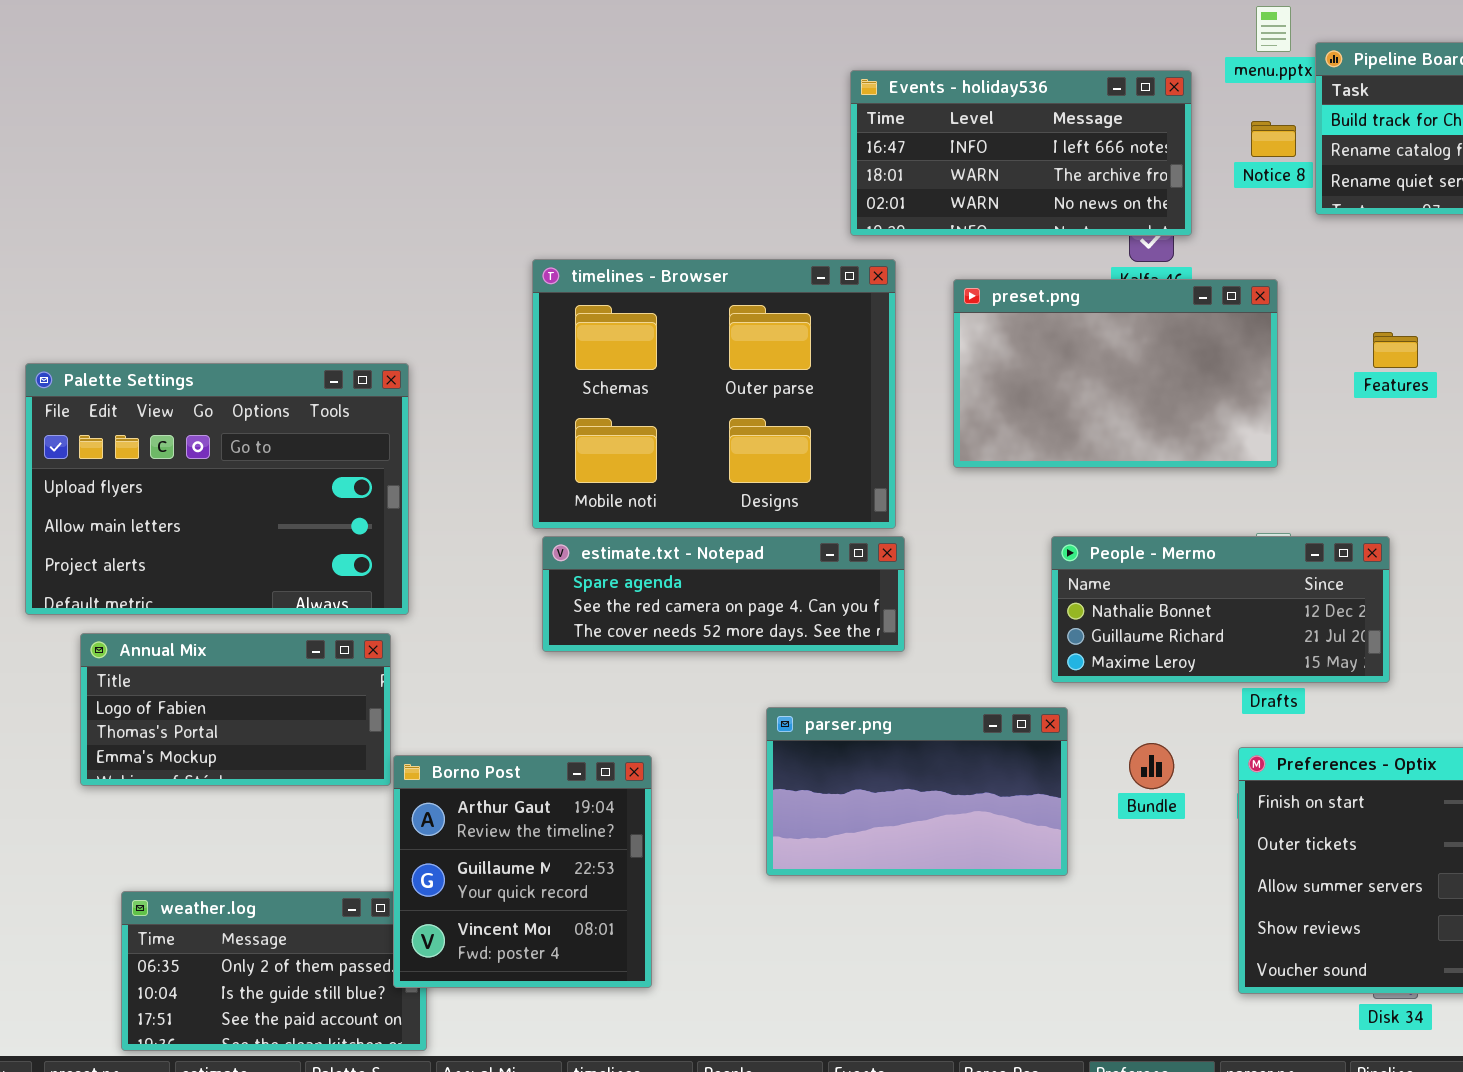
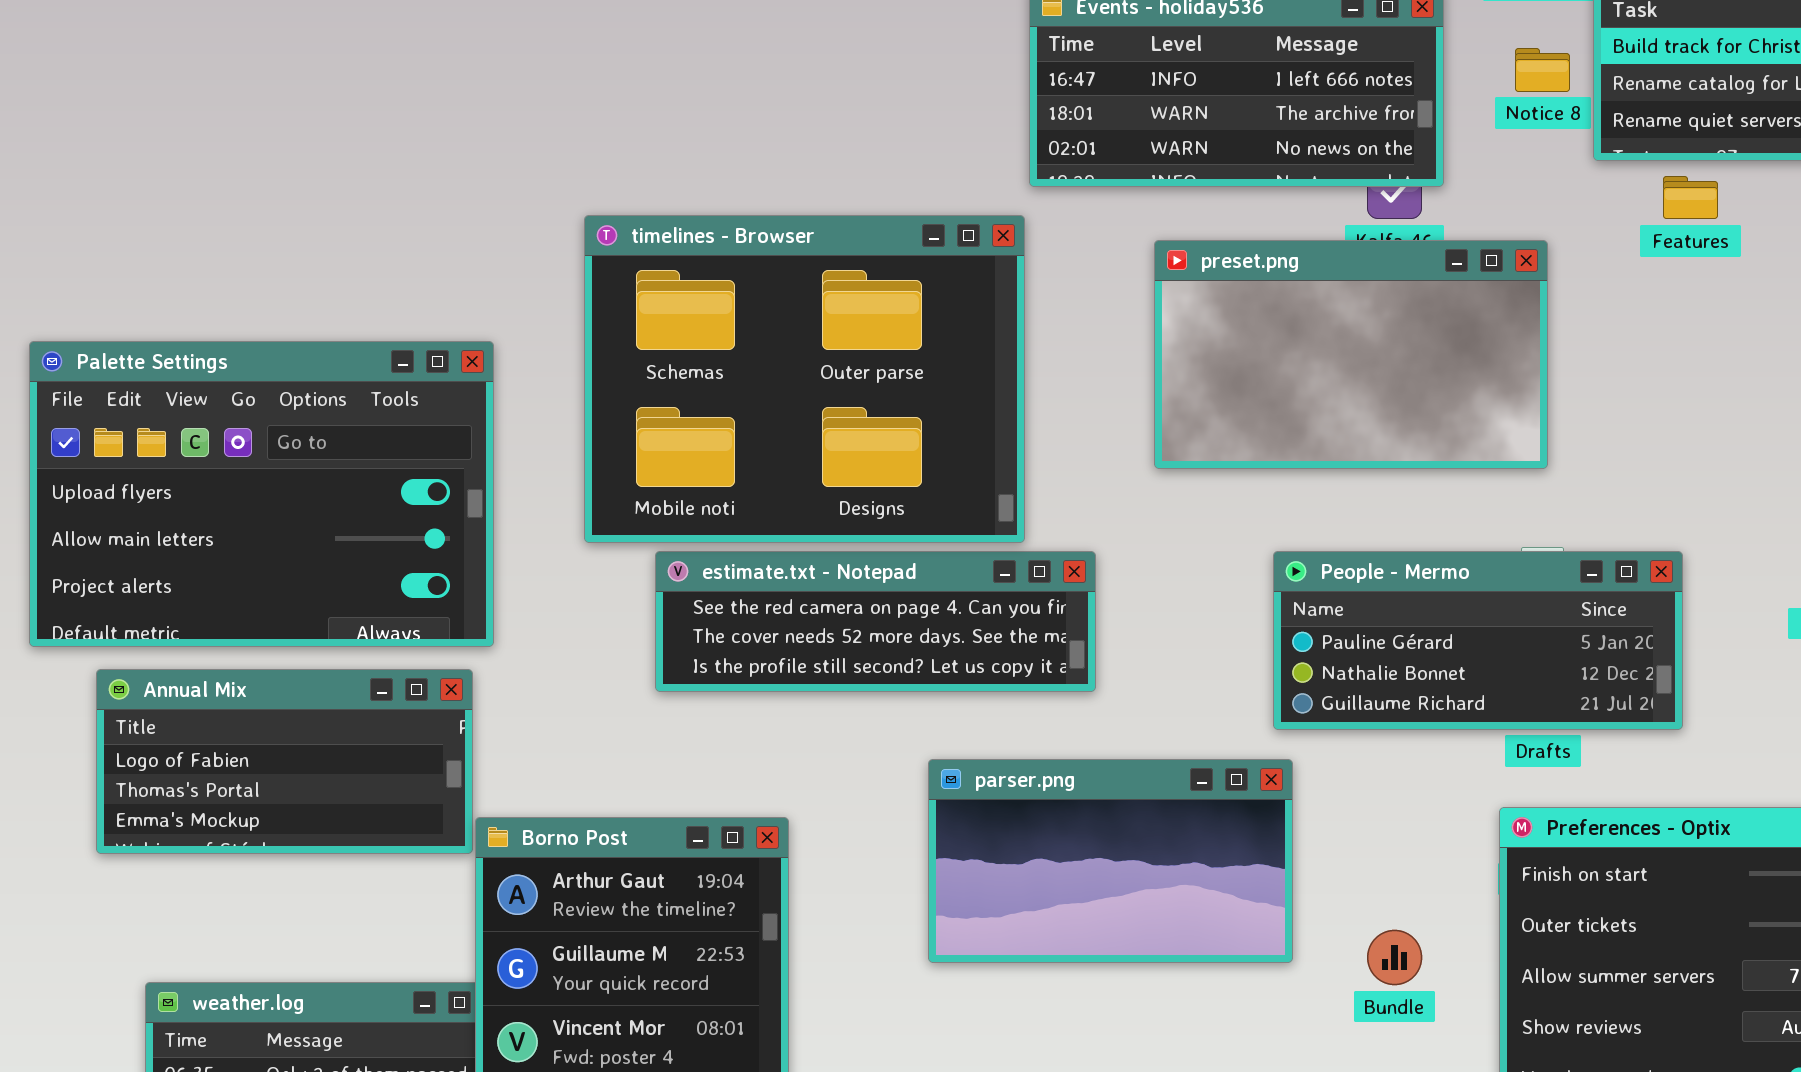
timelines - Browser: [532,259,896,529] -> [584,215,1025,543], moved
Features: [1373,332,1418,368] -> [1663,176,1718,219], moved
estimate.txt - Notepad: [542,536,905,652] -> [655,551,1096,692], scrolled down 1 row
People - Mermo: [1051,536,1390,683] -> [1273,551,1683,730], scrolled up 1 row
Bundle: [1129,743,1174,789] -> [1367,930,1422,985], moved

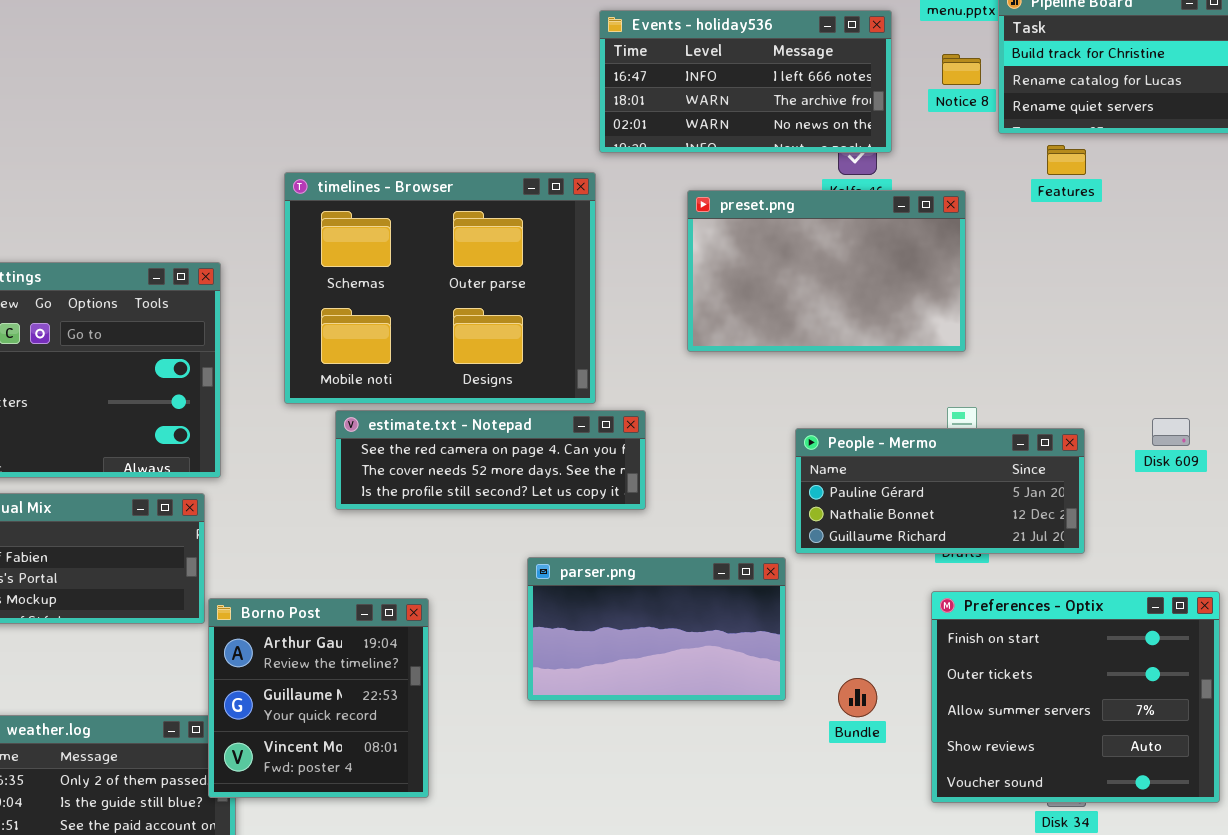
People - Mermo: [1273,551,1683,730] -> [795,428,1085,554], moved

